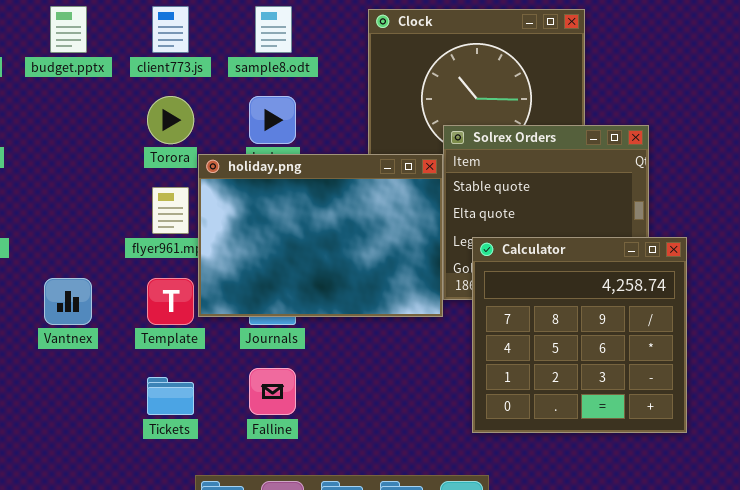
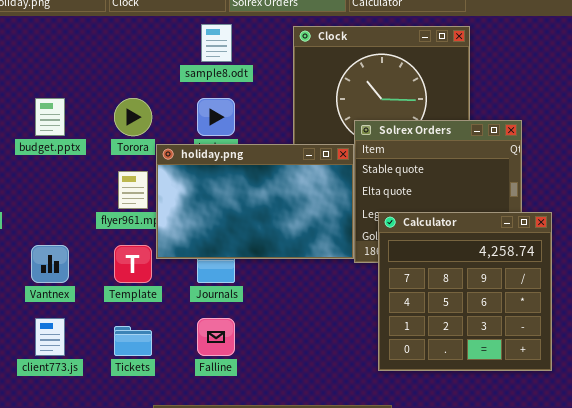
budget.pptx: [50,6,87,53] -> [35,98,65,136], moved
client773.js: [152,6,189,53] -> [35,318,65,356], moved
holiday.png: [198,154,443,317] -> [156,144,354,259], resized

